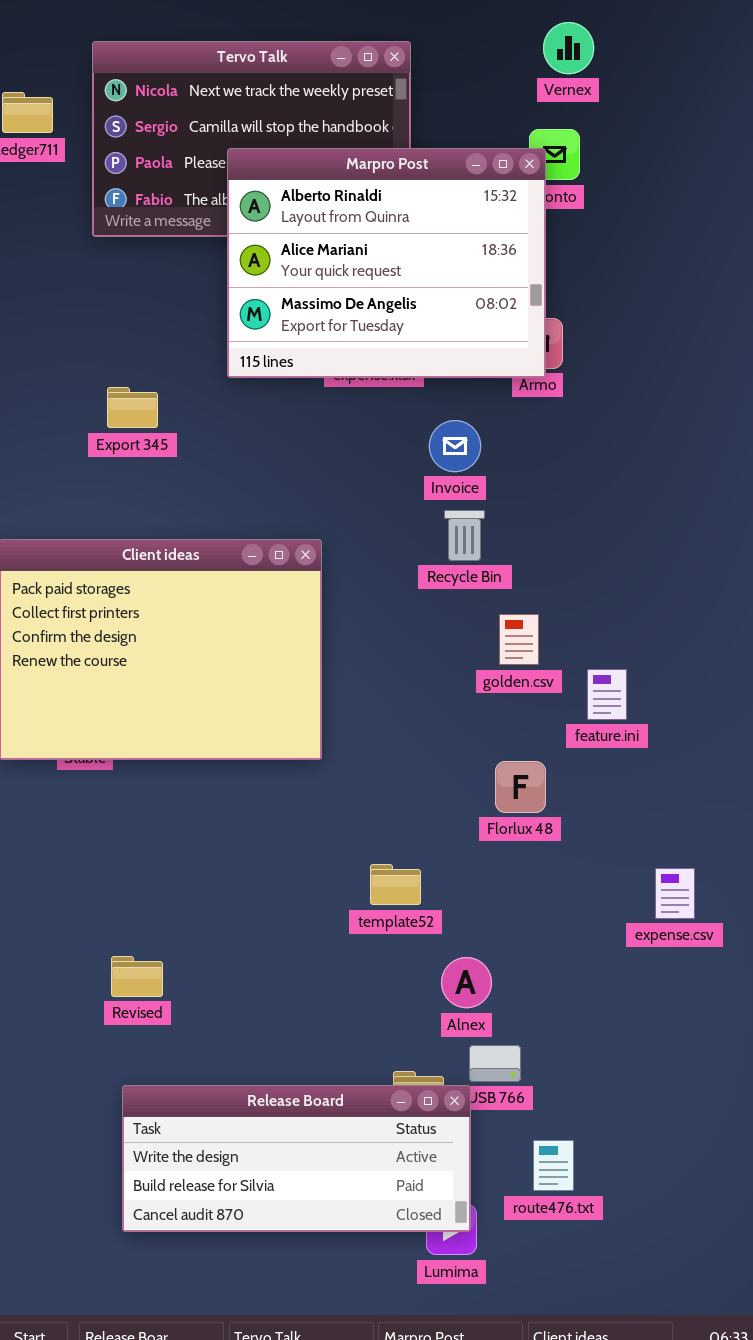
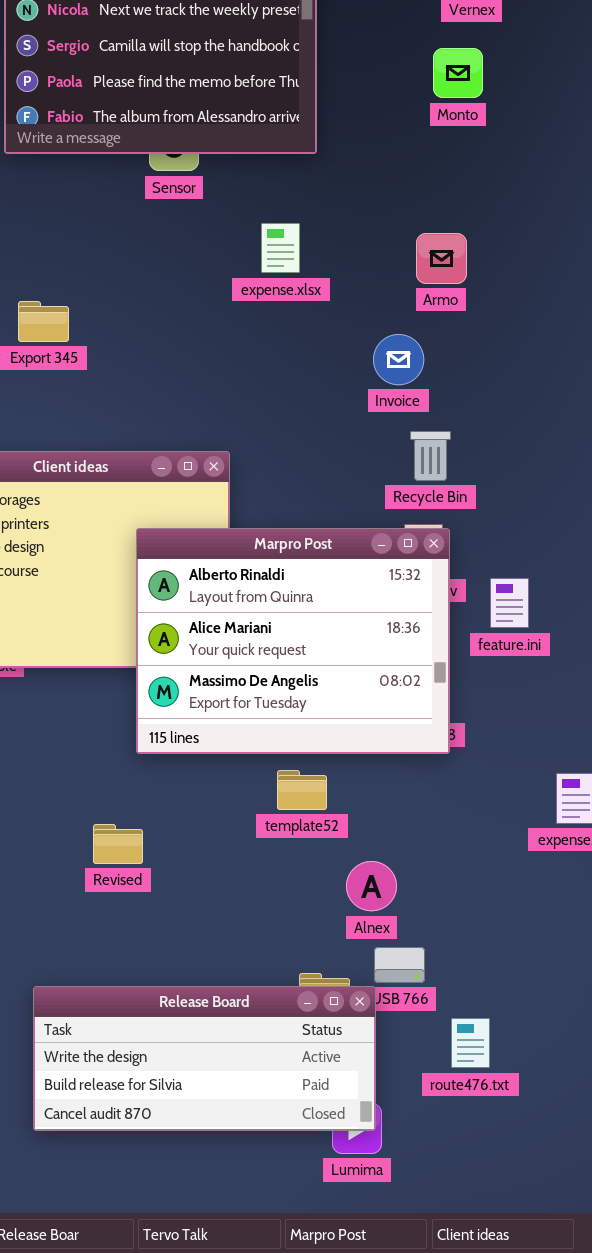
Marpro Post: [227,148,546,378] -> [136,528,450,754], moved
Invoice: [429,420,481,472] -> [373,334,424,385], moved
Recycle Bin: [444,510,485,561] -> [410,431,451,481], moved
Revised: [111,956,163,997] -> [93,824,143,864], moved
route476.txt: [533,1140,574,1191] -> [451,1018,490,1068], moved

